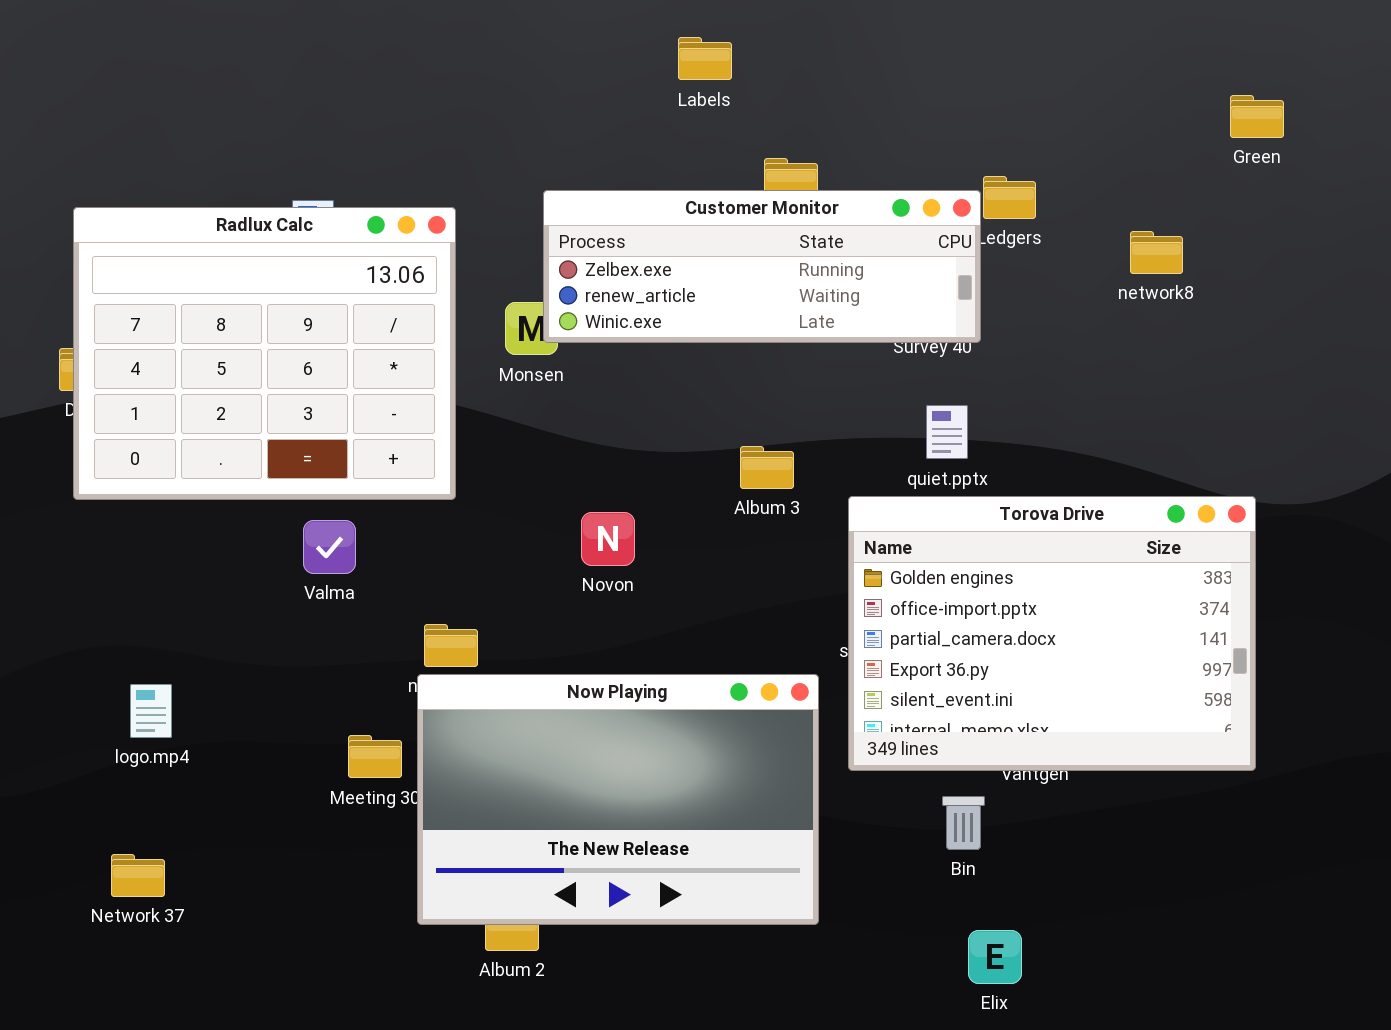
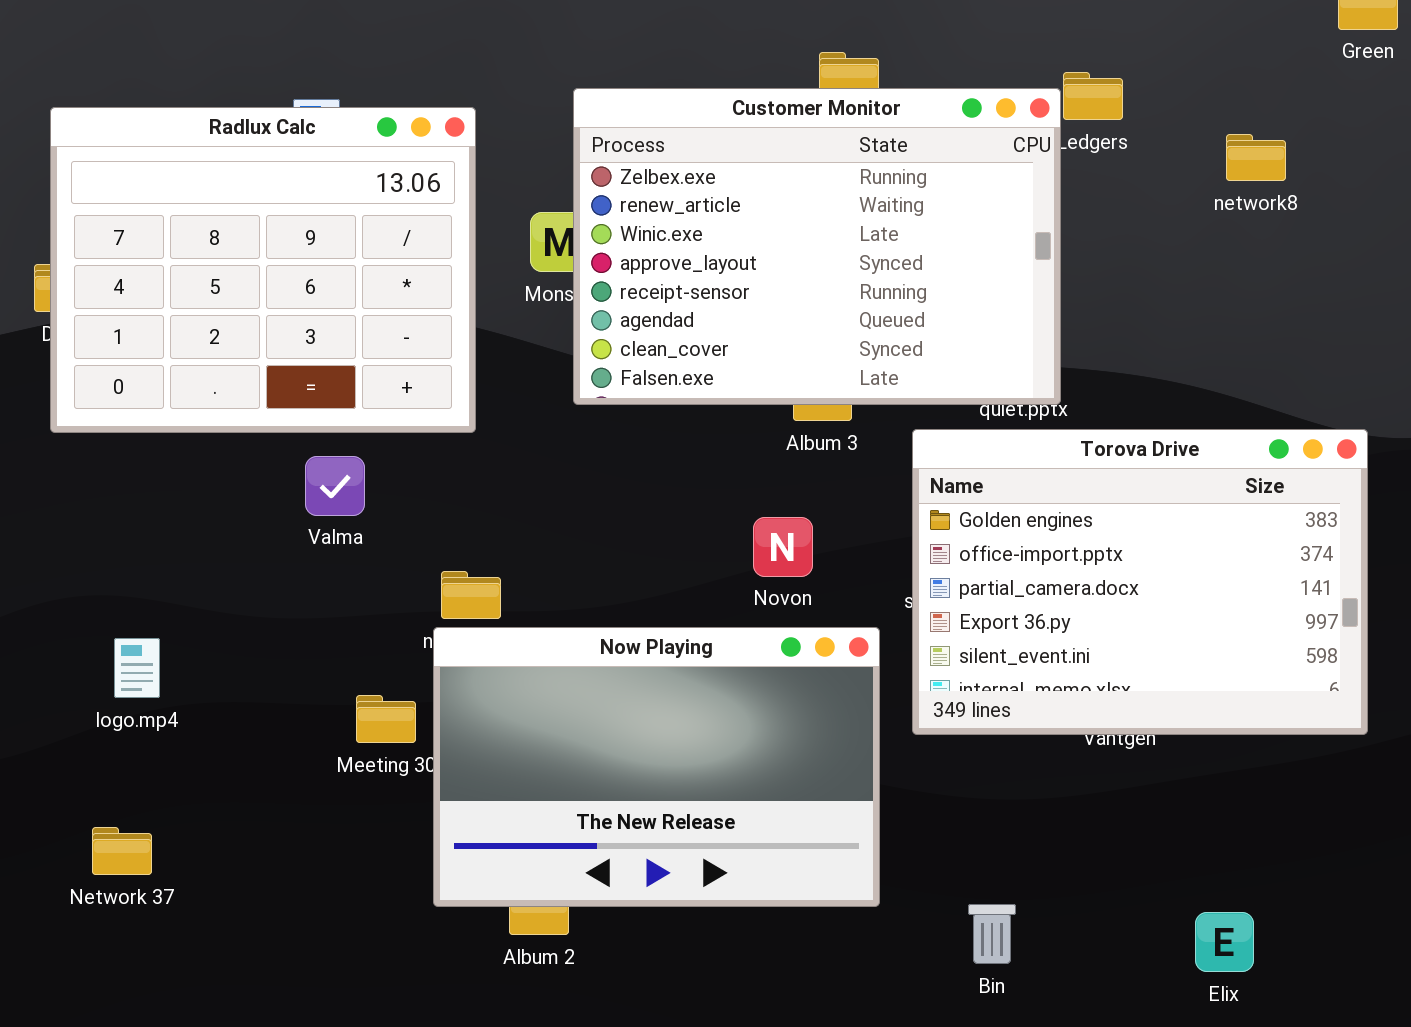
Customer Monitor: [543,190,981,343] -> [573,88,1061,405], resized
Novon: [581,512,635,566] -> [753,517,813,577], moved
Bin: [942,796,985,850] -> [968,904,1016,964], moved
Elix: [968,930,1022,984] -> [1195,912,1254,972], moved

